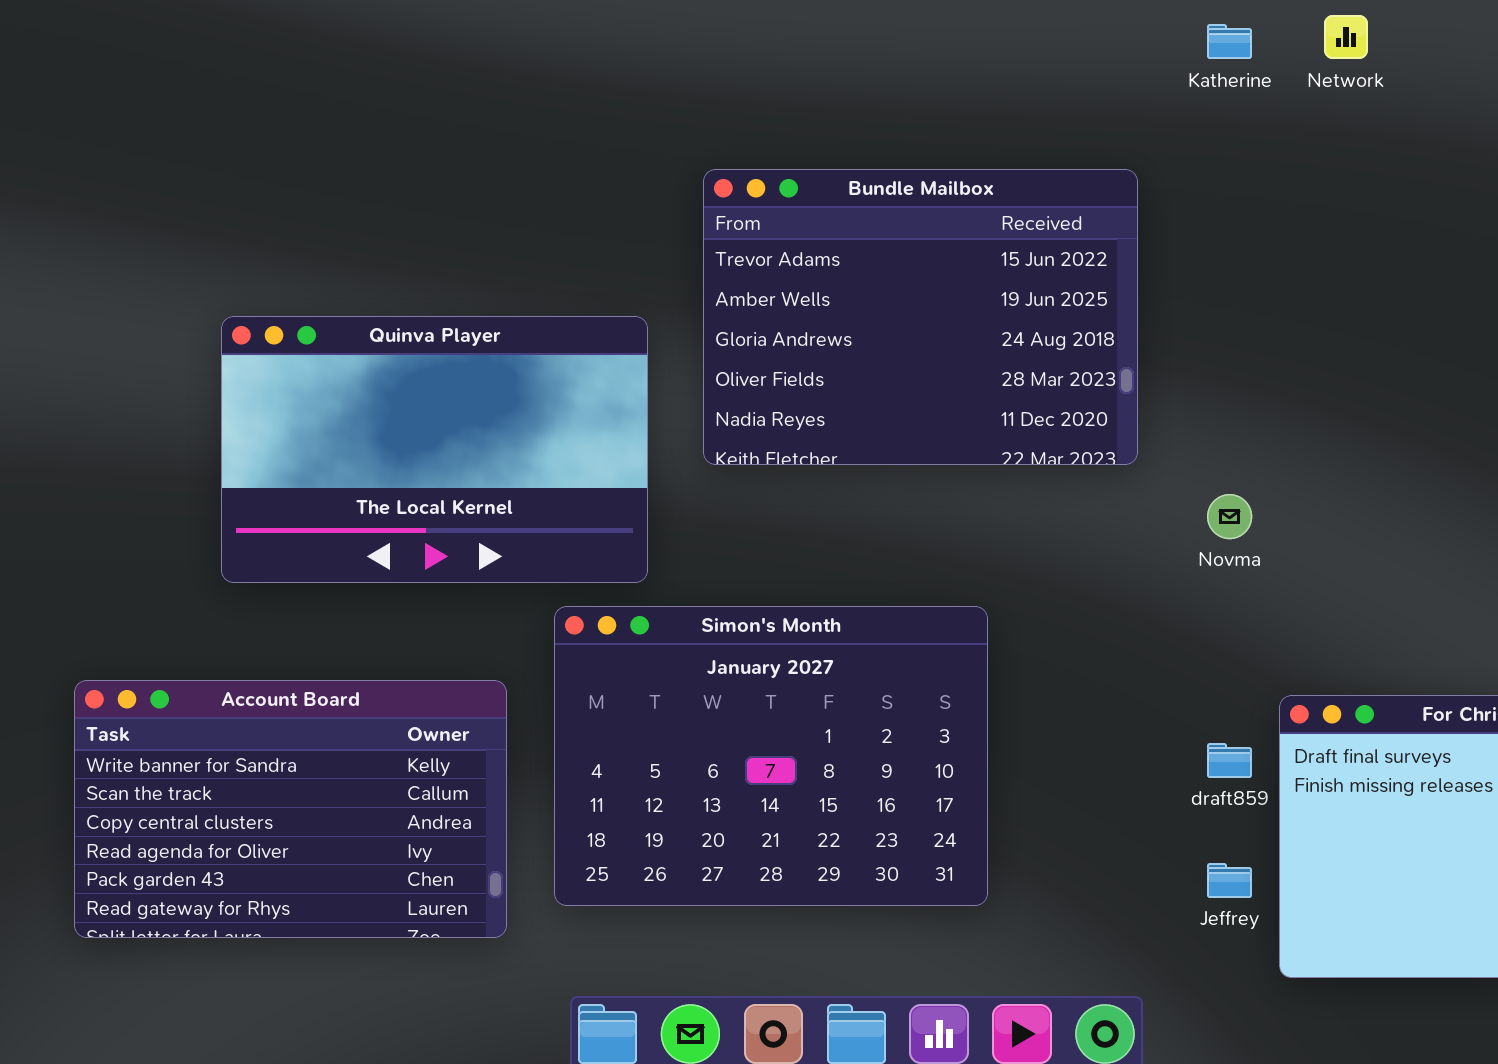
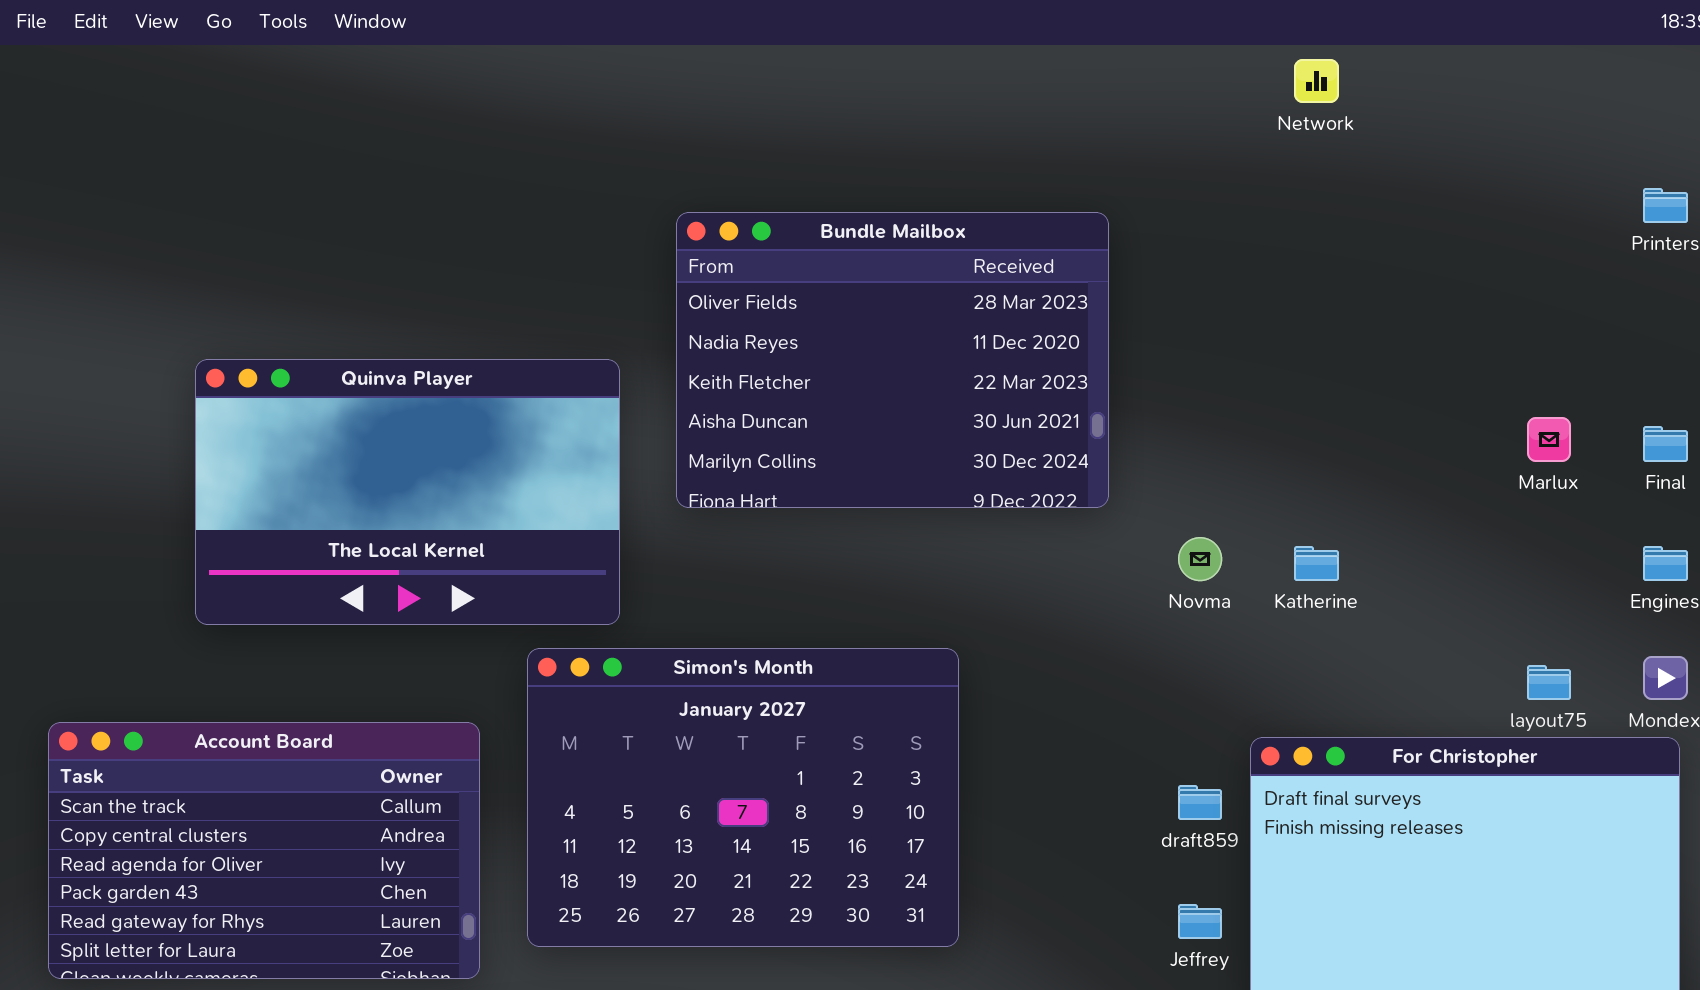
Katherine: [1207,24,1252,59] -> [1294,546,1339,581], moved
Bundle Mailbox: [703,169,1138,465] -> [676,212,1109,508], scrolled down 3 rows
Account Board: [74,680,507,938] -> [48,722,480,979], scrolled down 1 row

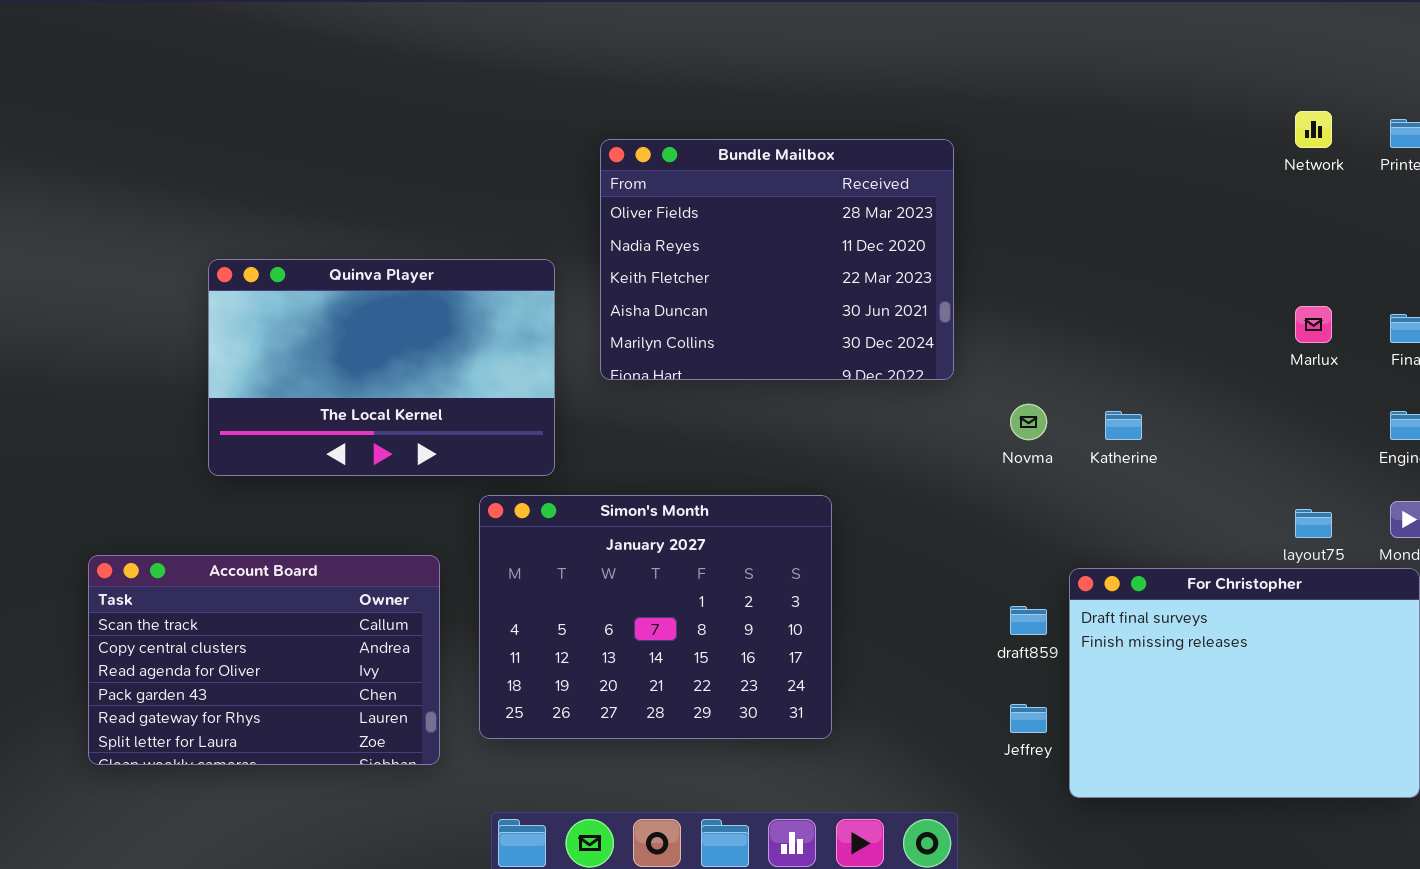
Network: [1294,59,1339,103] -> [1295,111,1332,148], moved

